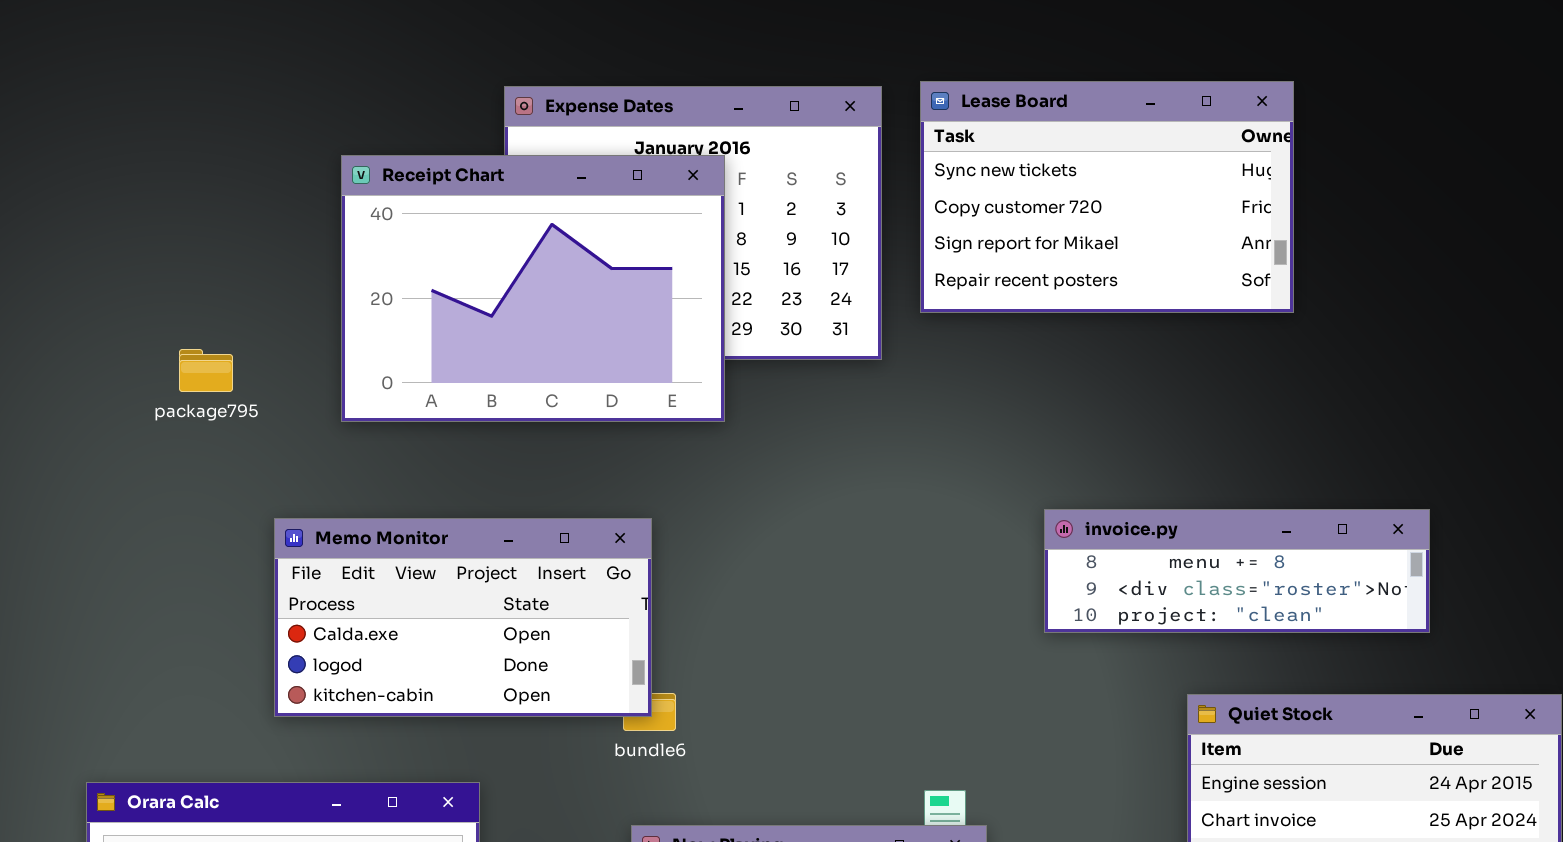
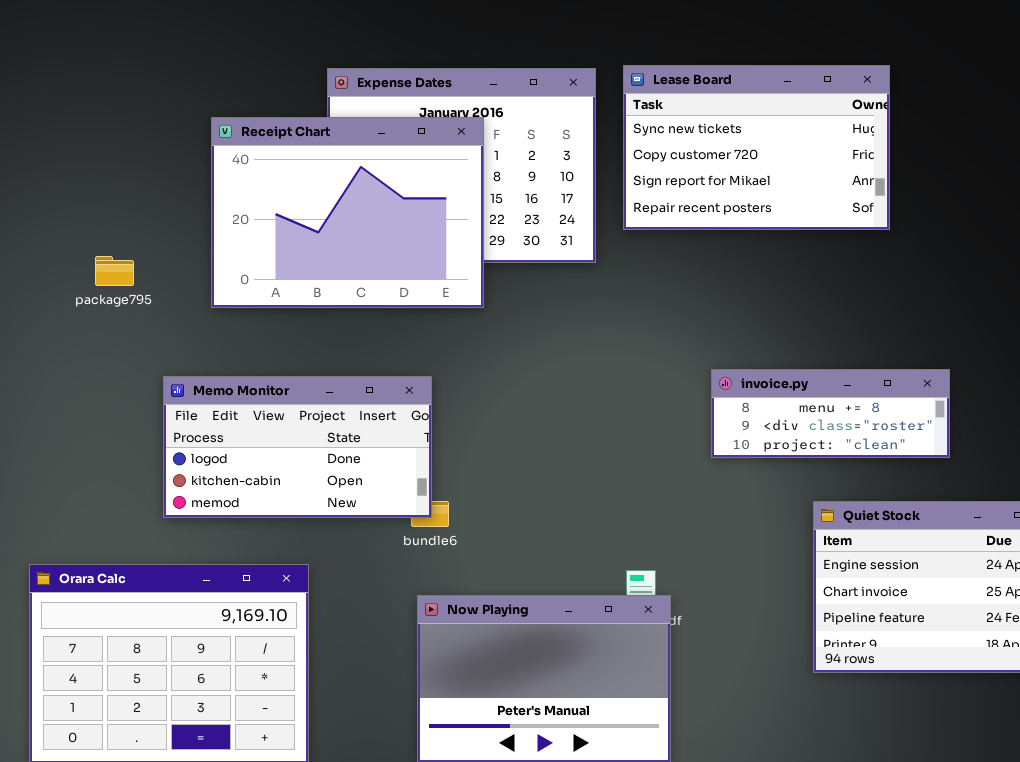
invoice.py: [1044,509,1430,633] -> [711,369,950,458], resized
Memo Monitor: [274,518,652,717] -> [163,376,432,518], scrolled down 1 row

